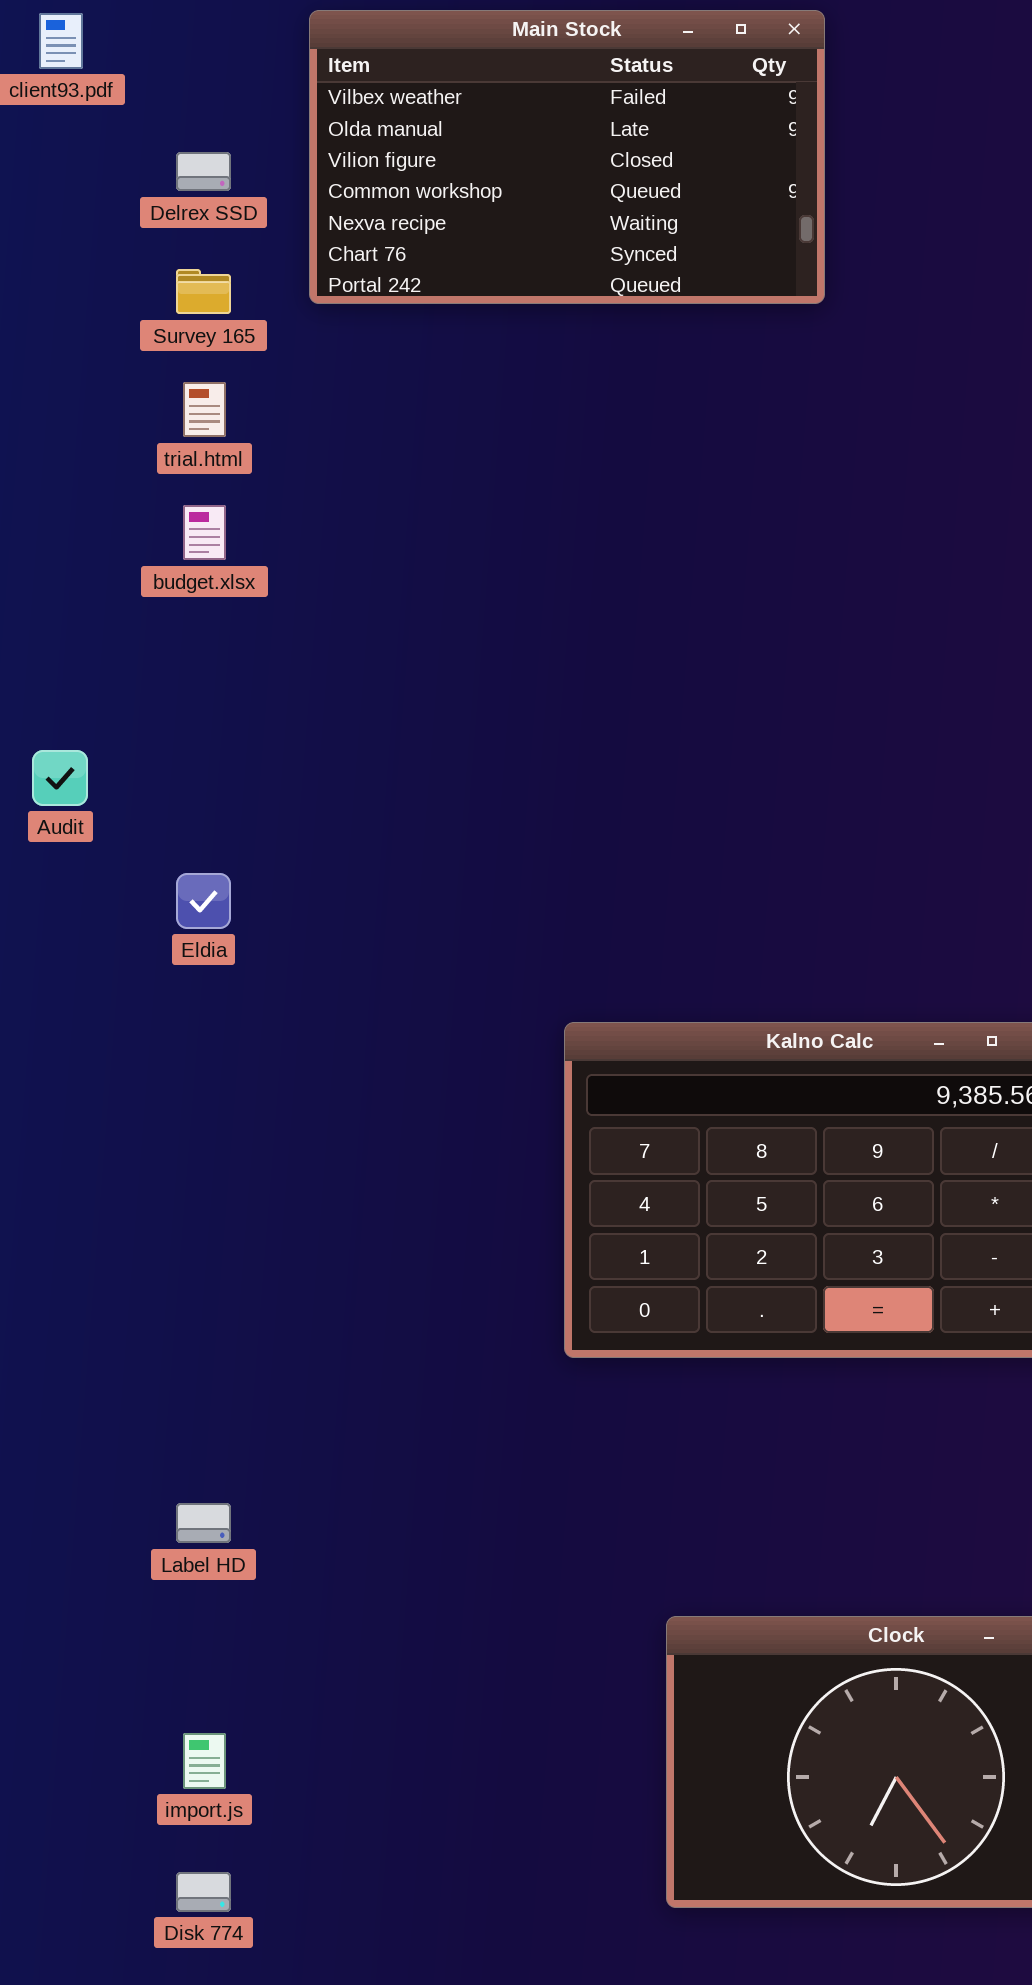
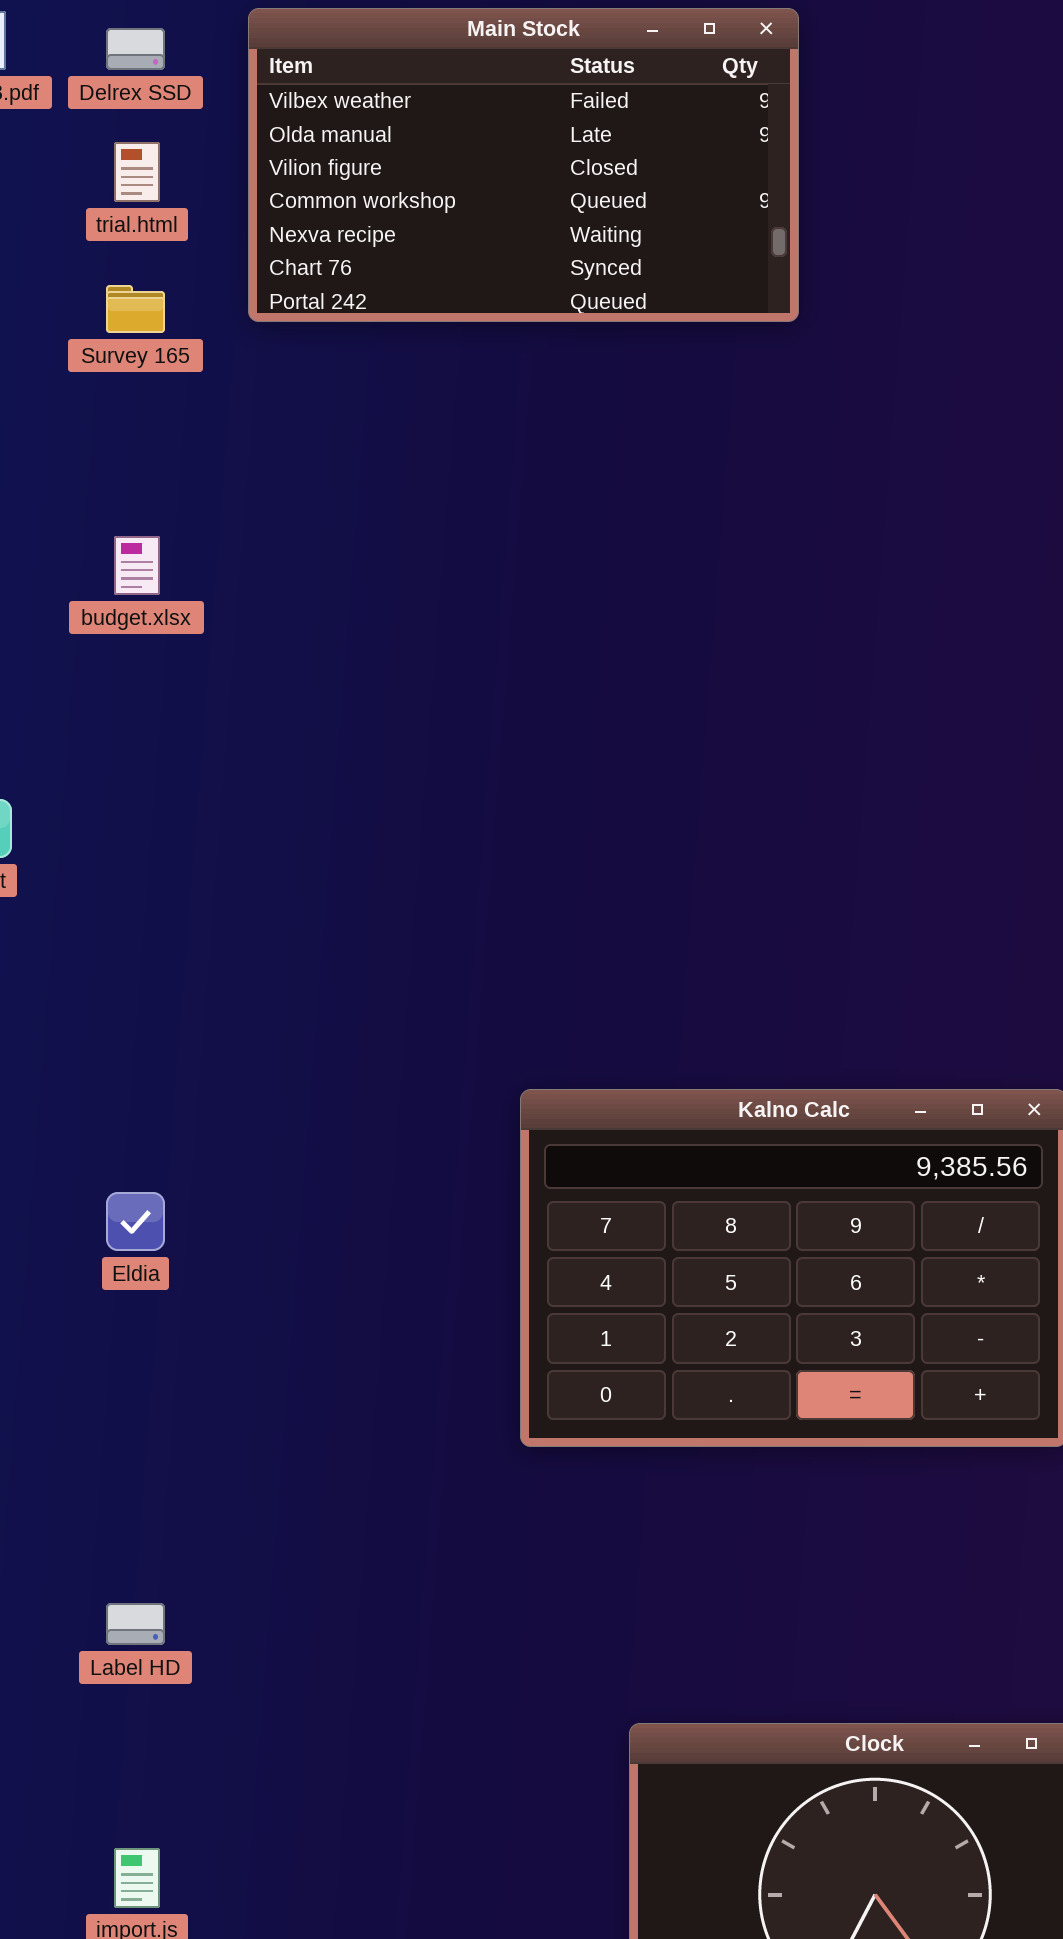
Delrex SSD: [176,152,231,191] -> [106,28,165,70], moved
trial.html: [183,382,226,437] -> [114,142,160,202], moved
Eldia: [176,873,231,929] -> [106,1192,165,1251], moved

